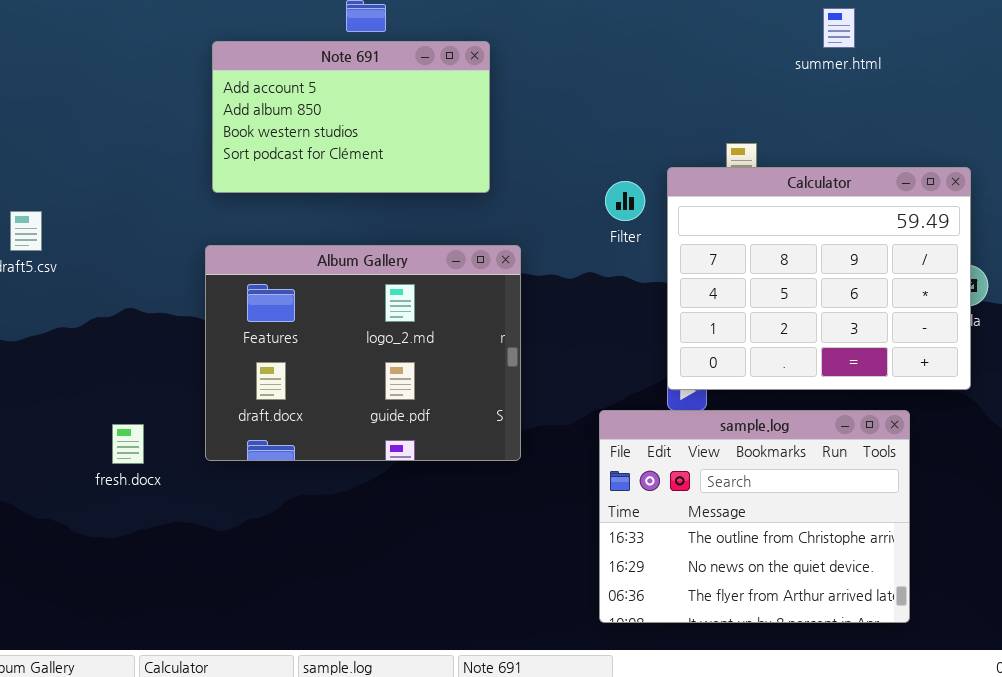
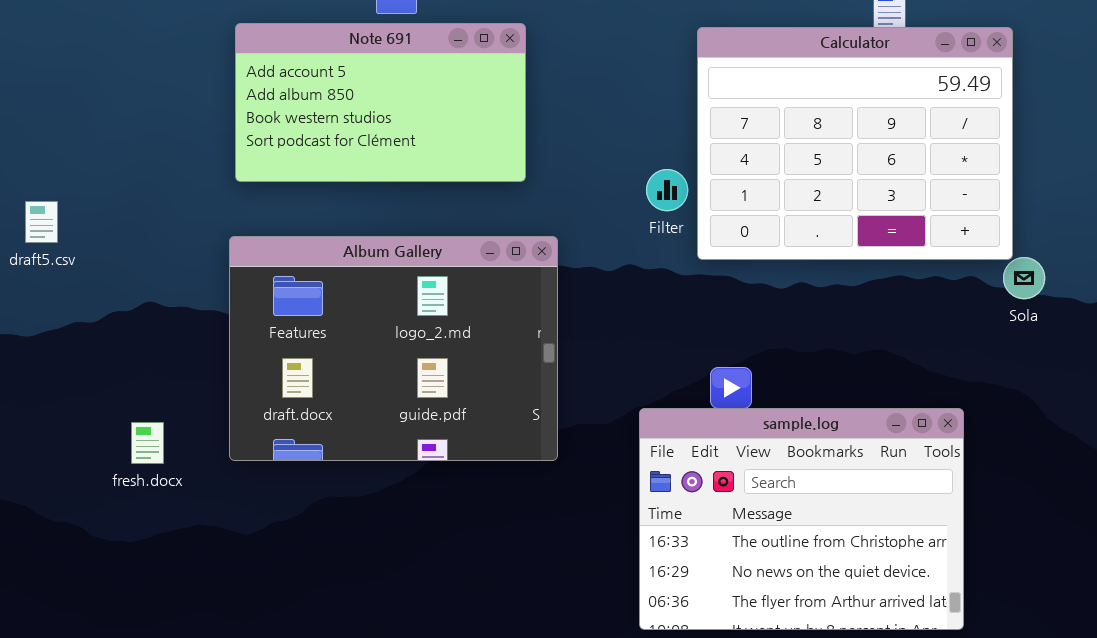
Calculator: [667,167,971,390] -> [697,27,1013,260], moved

